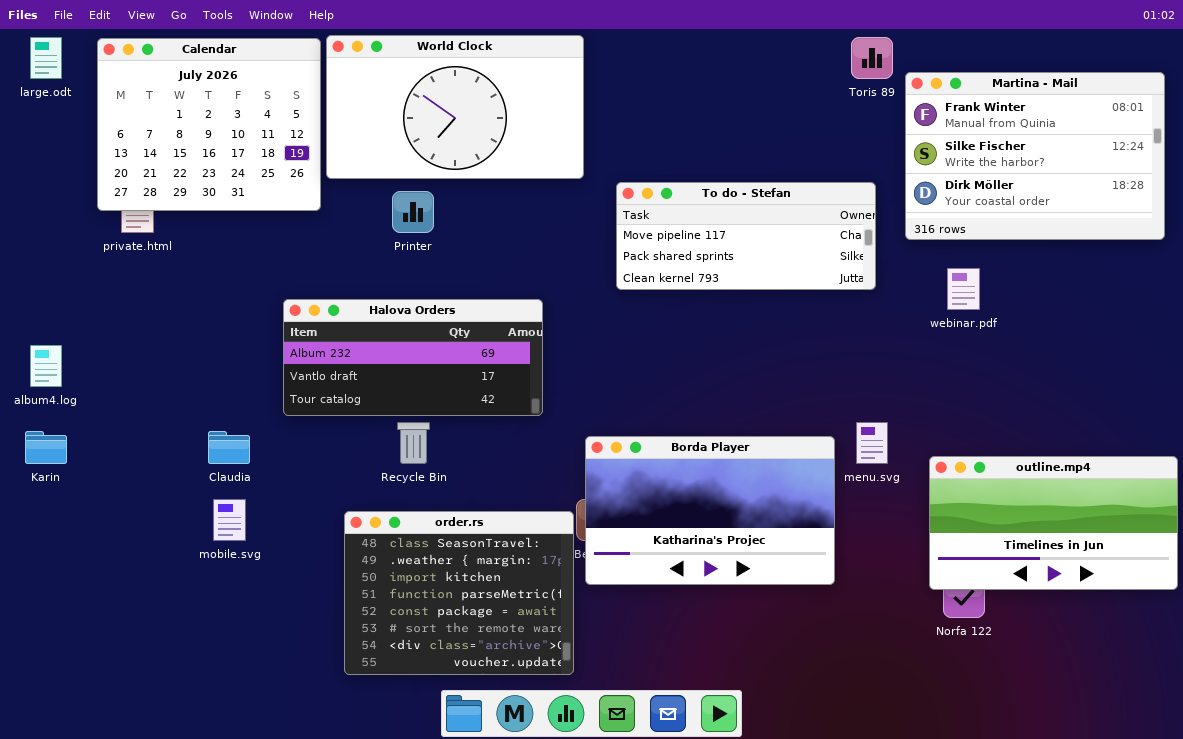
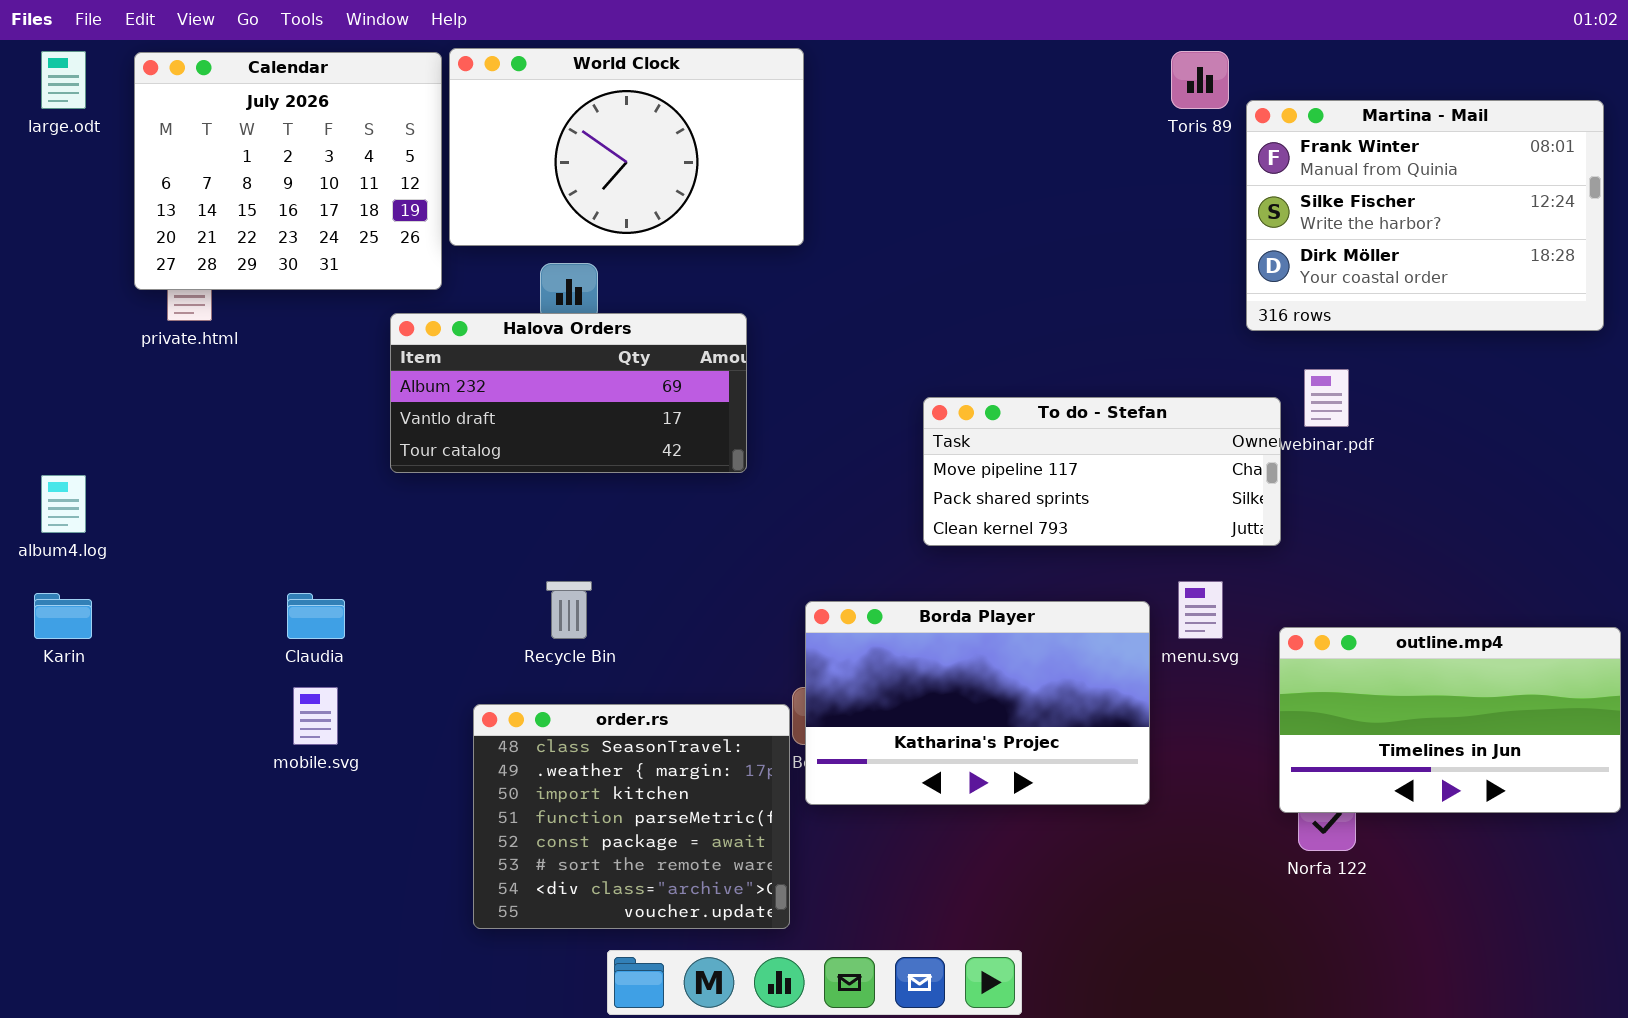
To do - Stefan: [616,182,876,290] -> [923,397,1281,546], moved
Halova Orders: [283,299,543,416] -> [390,313,747,473], moved

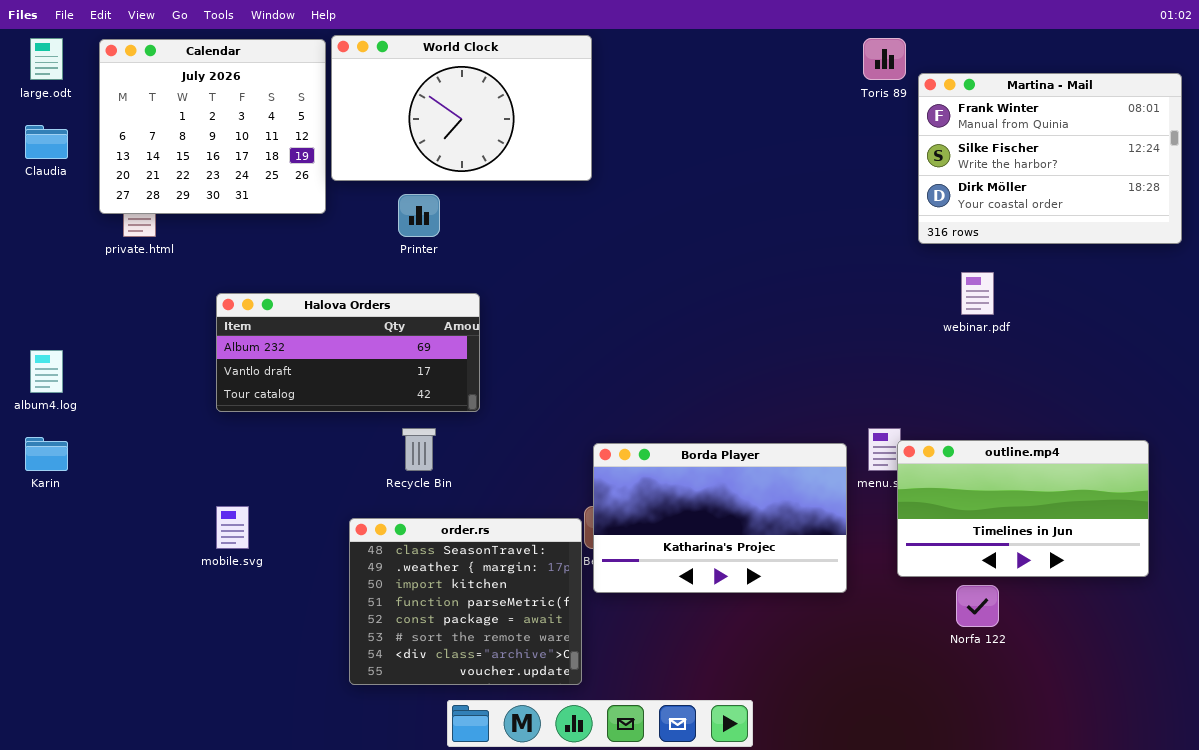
Halova Orders: [390,313,747,473] -> [216,293,480,412], moved
To do - Stefan: [923,397,1281,546] -> none, closed
Claudia: [287,593,345,639] -> [25,125,68,159], moved
outline.mp4: [1279,627,1621,813] -> [897,440,1149,577], moved

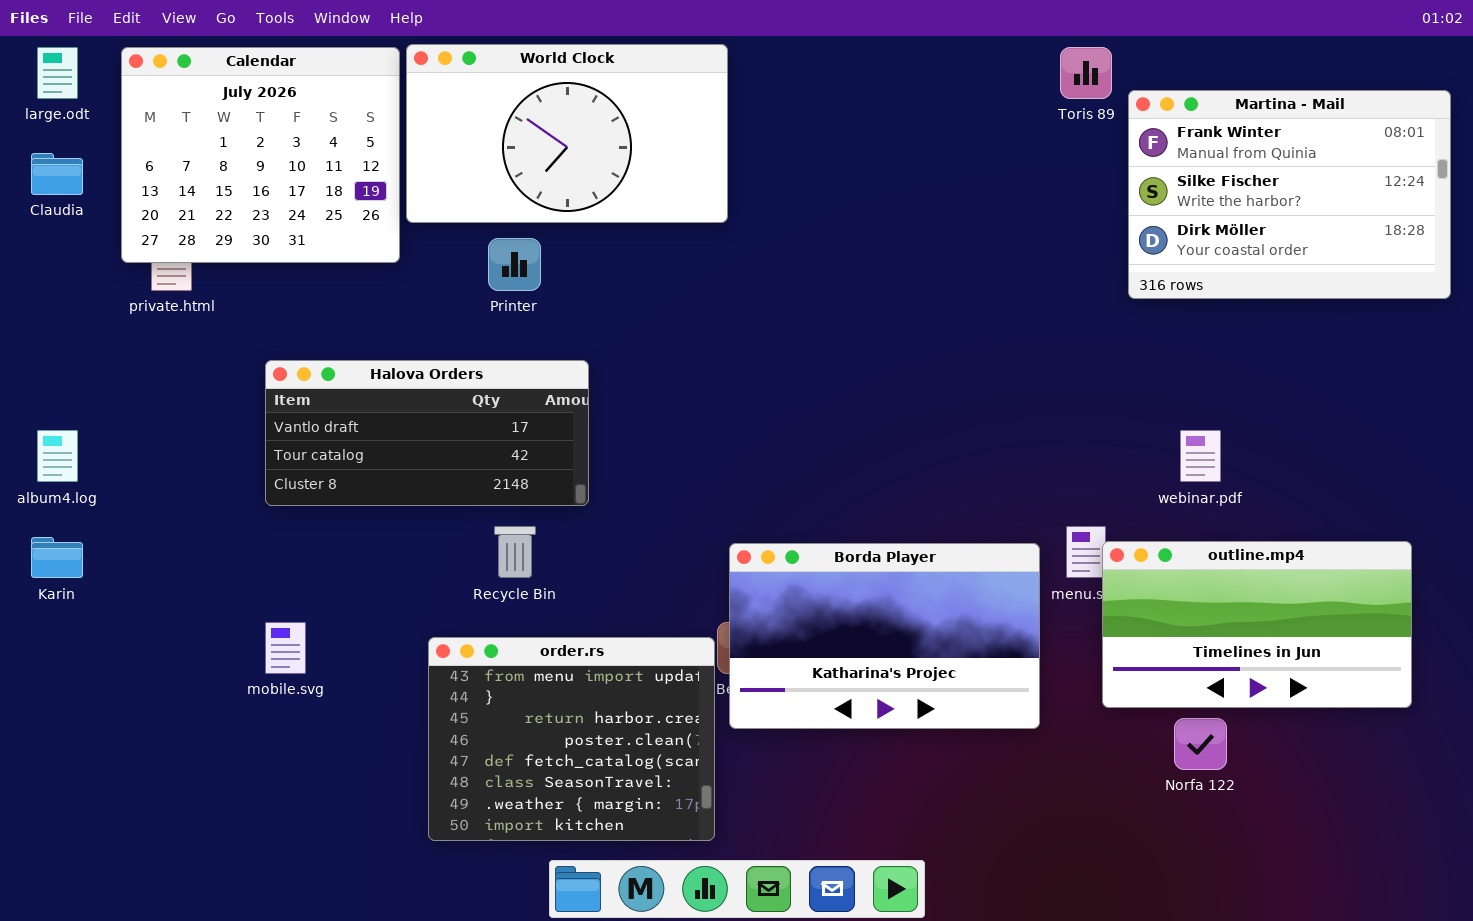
webinar.pdf: [961,272,994,315] -> [1180,430,1221,482], moved
Halova Orders: [216,293,480,412] -> [265,360,589,506], scrolled down 1 row
order.rs: [349,518,582,685] -> [428,637,715,841], scrolled up 5 rows

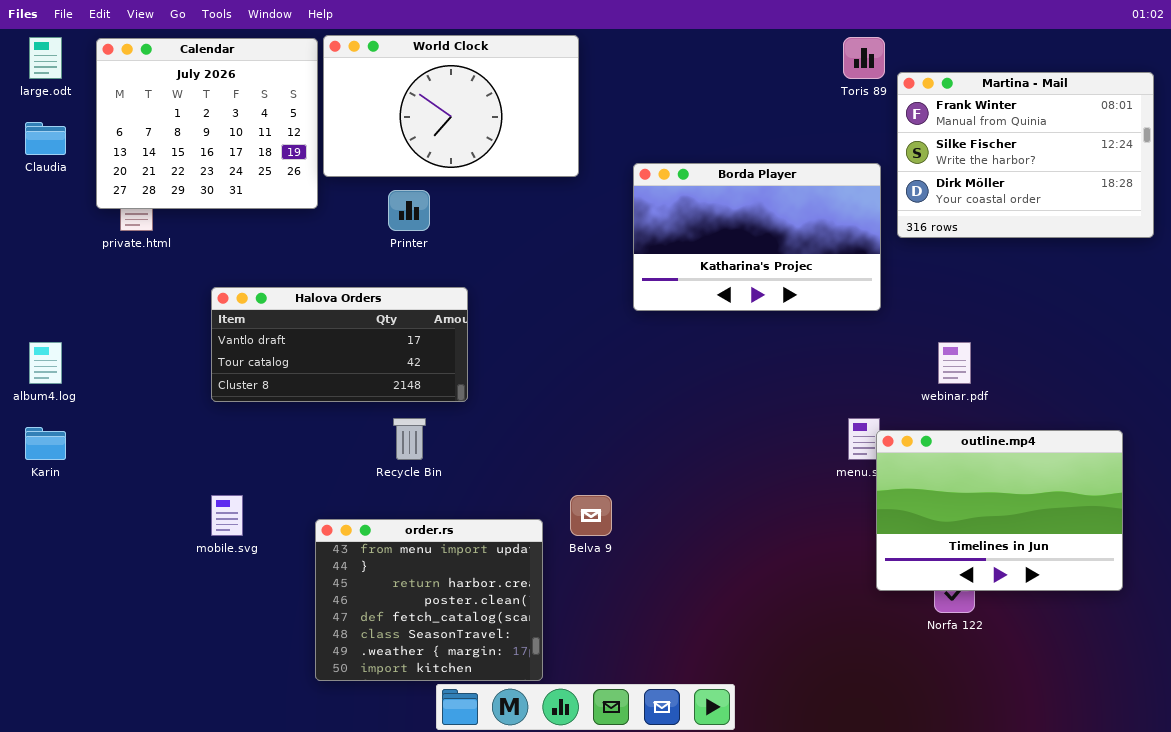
outline.mp4: [1102,541,1412,708] -> [876,430,1123,591], resized
Borda Player: [729,543,1040,729] -> [633,163,881,311], moved
order.rs: [428,637,715,841] -> [315,519,543,681], moved

